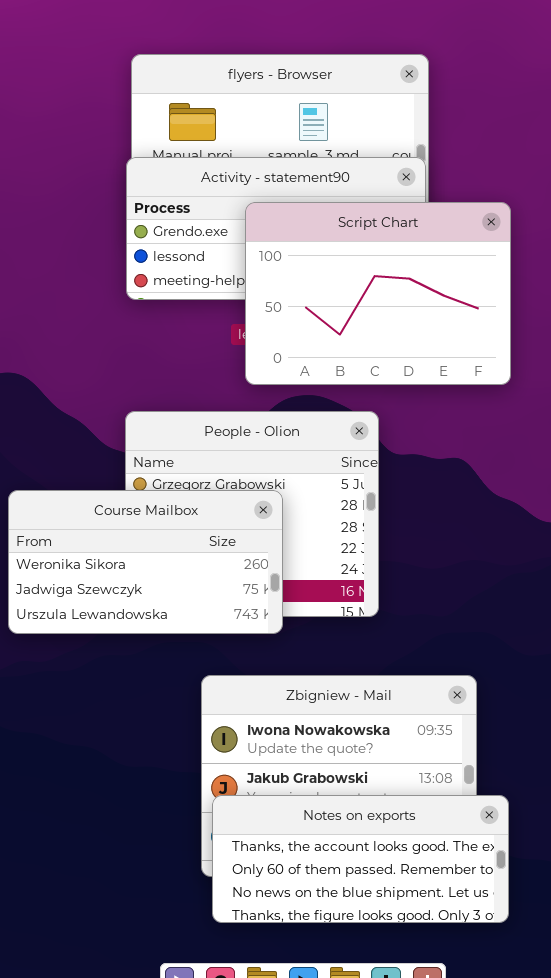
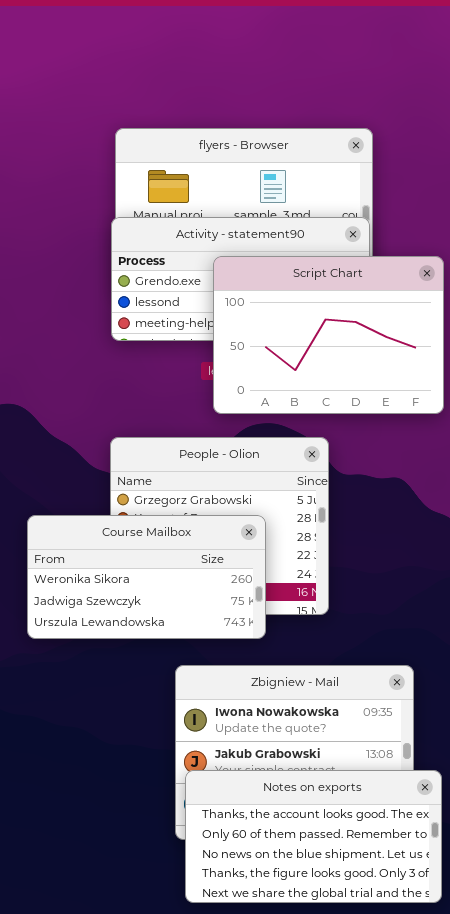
Course Mailbox: [8,490,283,634] -> [27,515,266,639], moved
Notes on exports: [212,795,509,923] -> [185,770,442,903], resized

